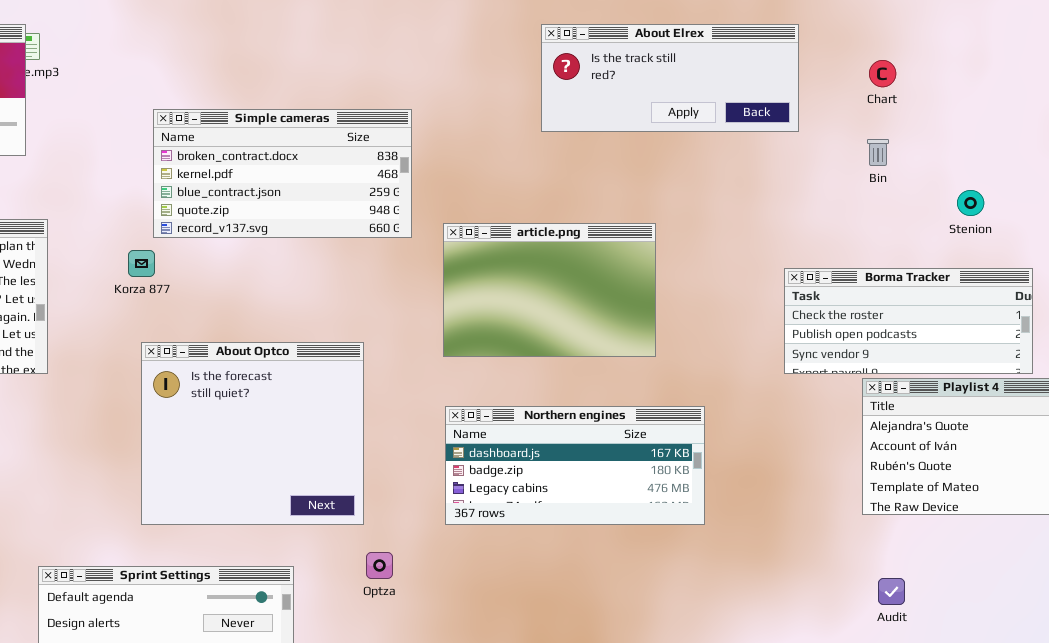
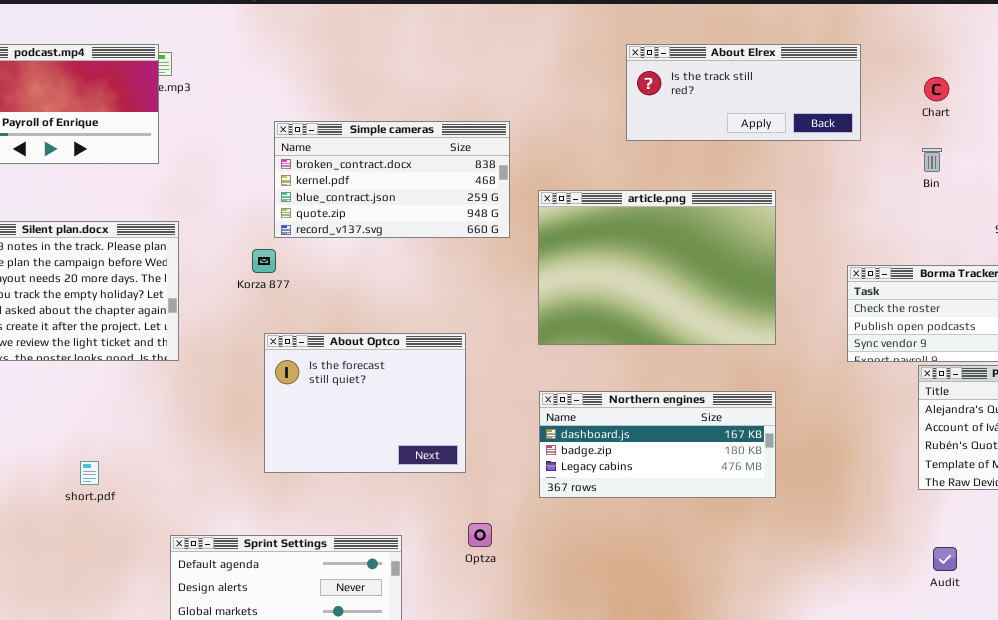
article.png: [443,223,656,357] -> [538,190,776,345], resized
About Optco: [141,342,364,525] -> [264,333,466,473], resized

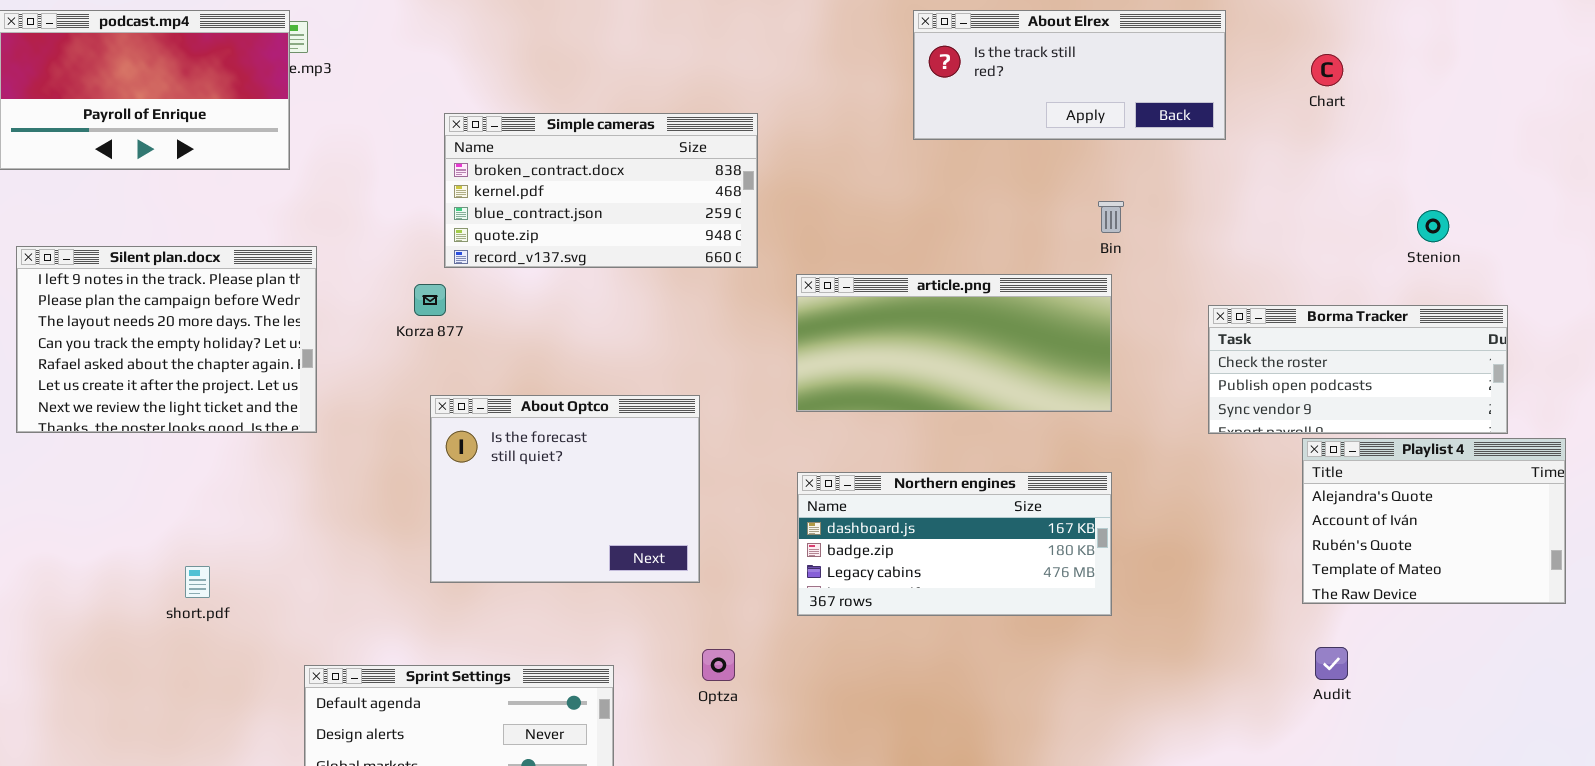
Bin: [922,148,942,172] -> [1098,201,1124,233], moved
article.png: [538,190,776,345] -> [796,274,1112,412], resized
Audit: [933,547,957,571] -> [1315,647,1348,680], moved

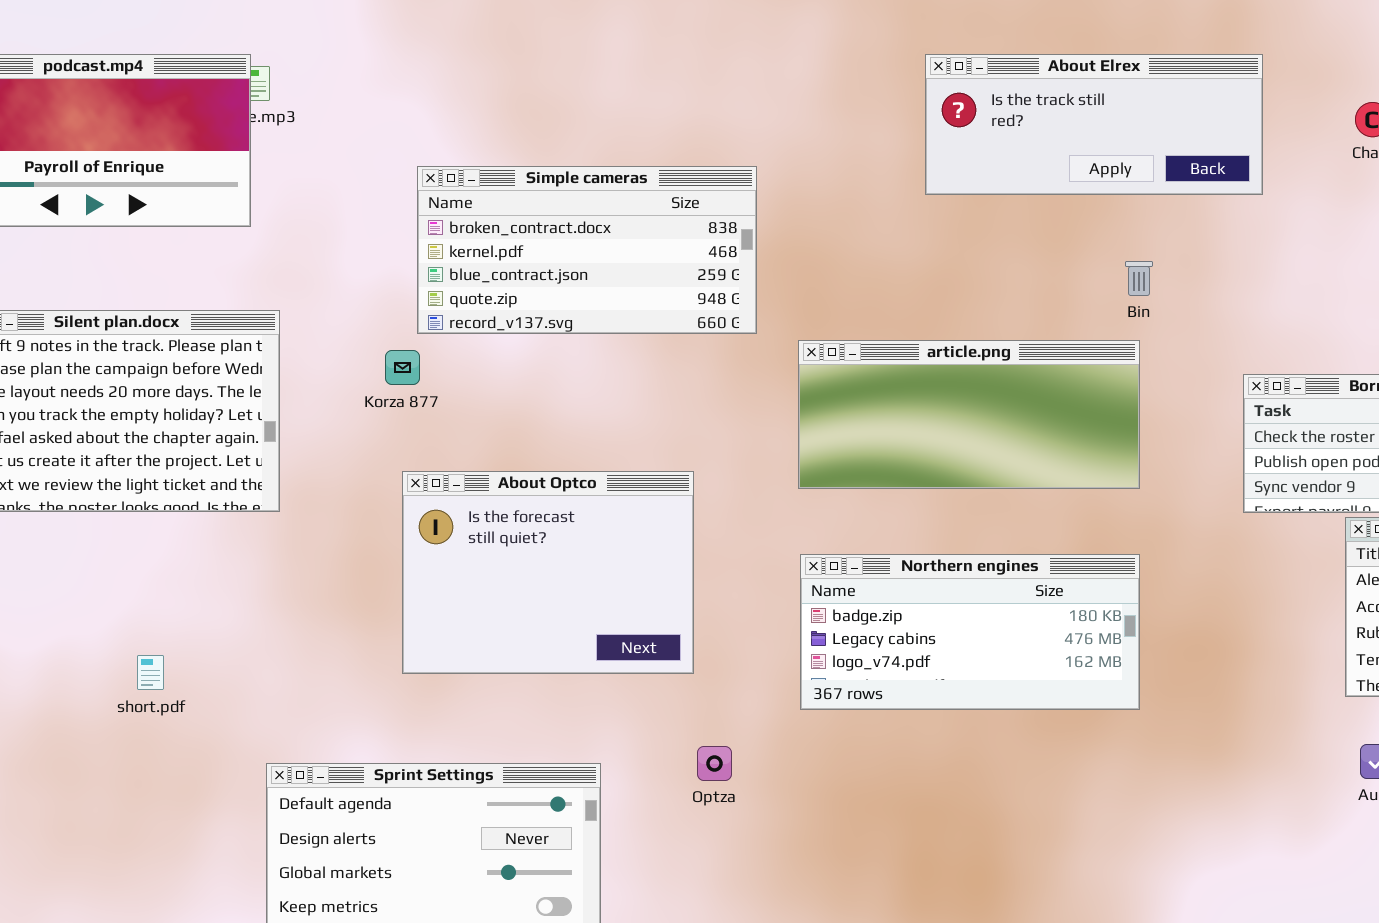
Northern engines: [797,472,1112,616] -> [800,554,1140,710], scrolled down 1 row

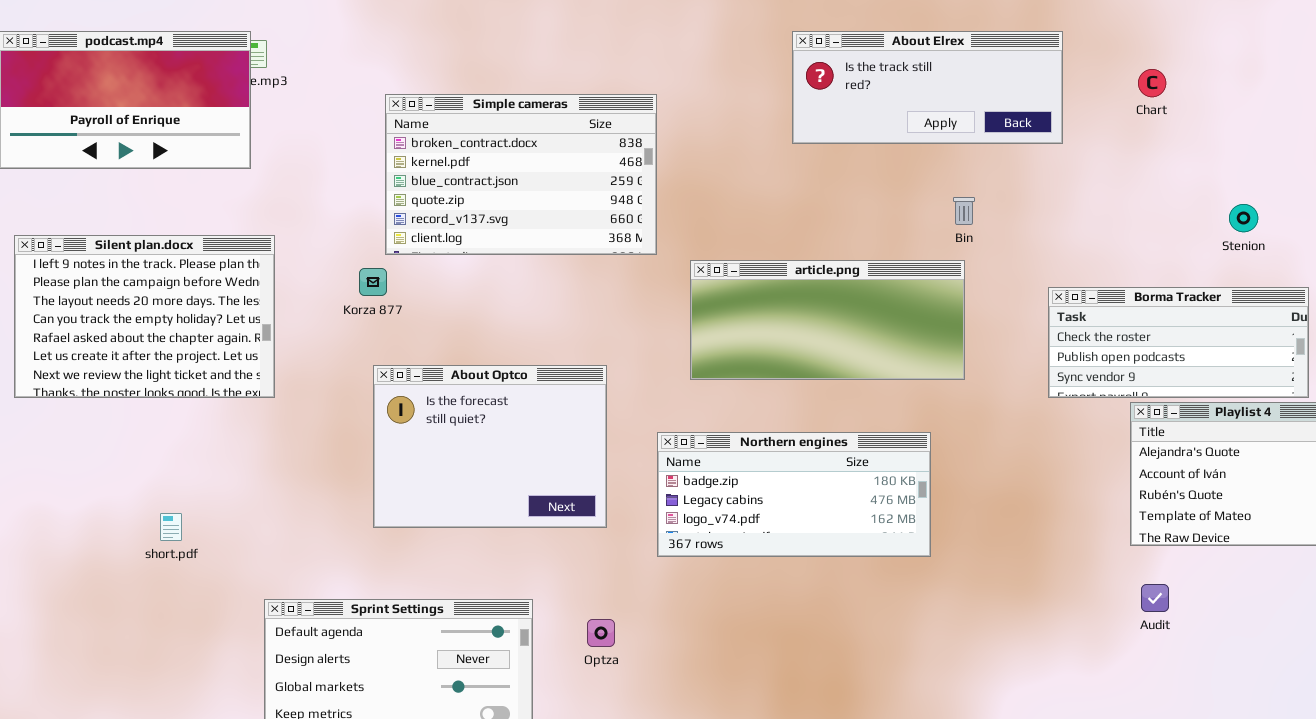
Simple cameras: [417,166,757,334] -> [385,94,657,255], resized
Northern engines: [800,554,1140,710] -> [657,432,931,557], moved
Optza: [697,746,732,781] -> [587,619,615,647], moved

